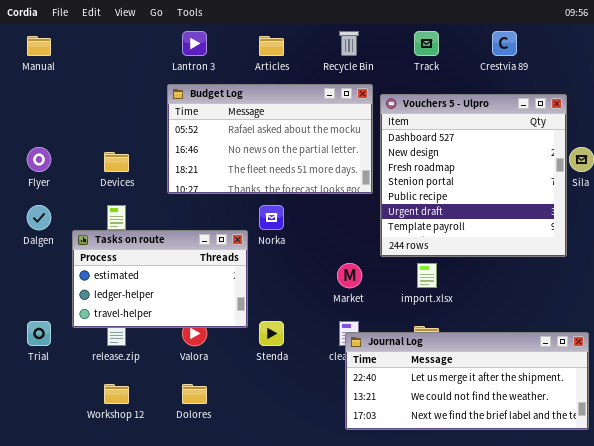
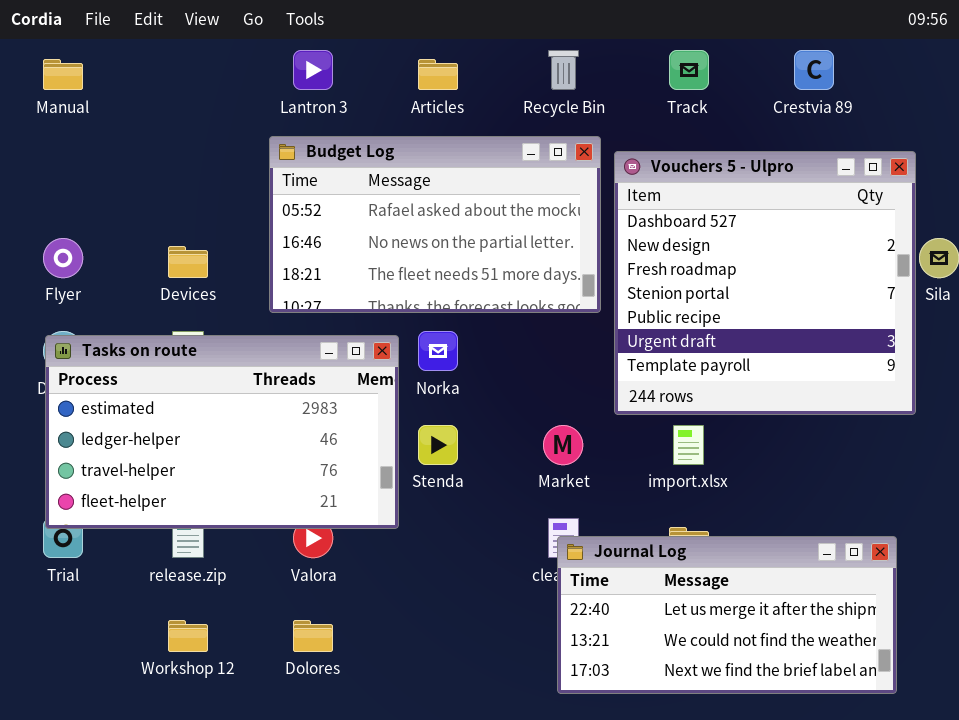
Tasks on route: [72,230,248,328] -> [45,335,399,529], resized
Stenda: [259,321,284,346] -> [418,425,458,465], moved
Journal Log: [345,332,589,430] -> [557,536,897,694], resized

